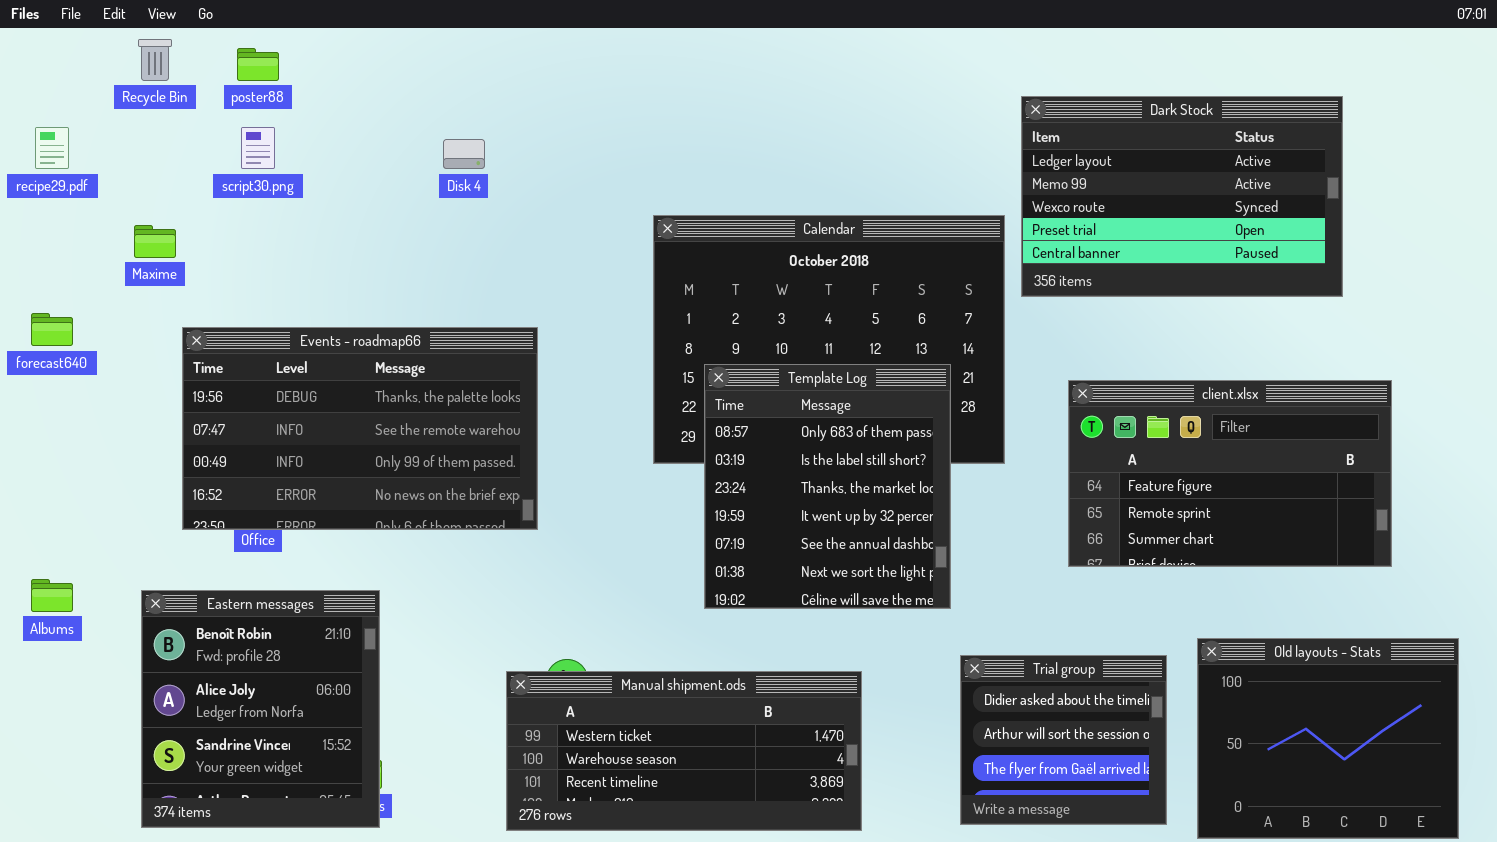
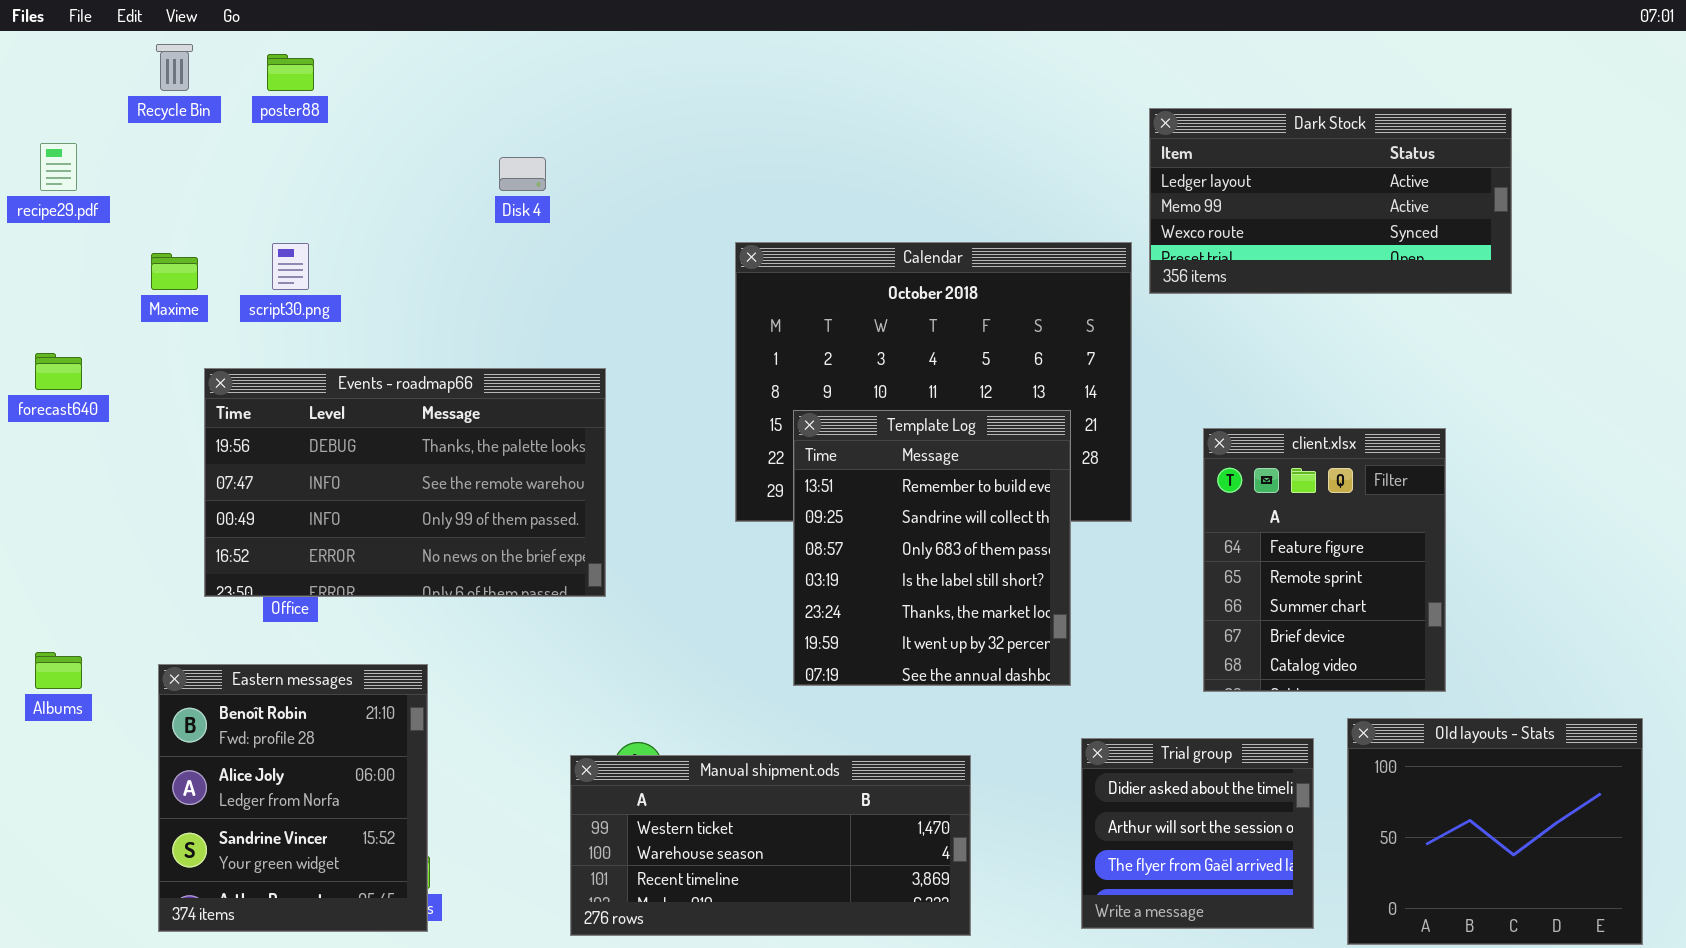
Dark Stock: [1021,96,1343,297] -> [1149,108,1512,294], resized
script30.png: [241,127,275,169] -> [272,243,309,290], moved
Template Log: [704,364,951,609] -> [793,410,1071,686], scrolled up 2 rows
client.xlsx: [1068,380,1392,567] -> [1203,428,1446,692], resized

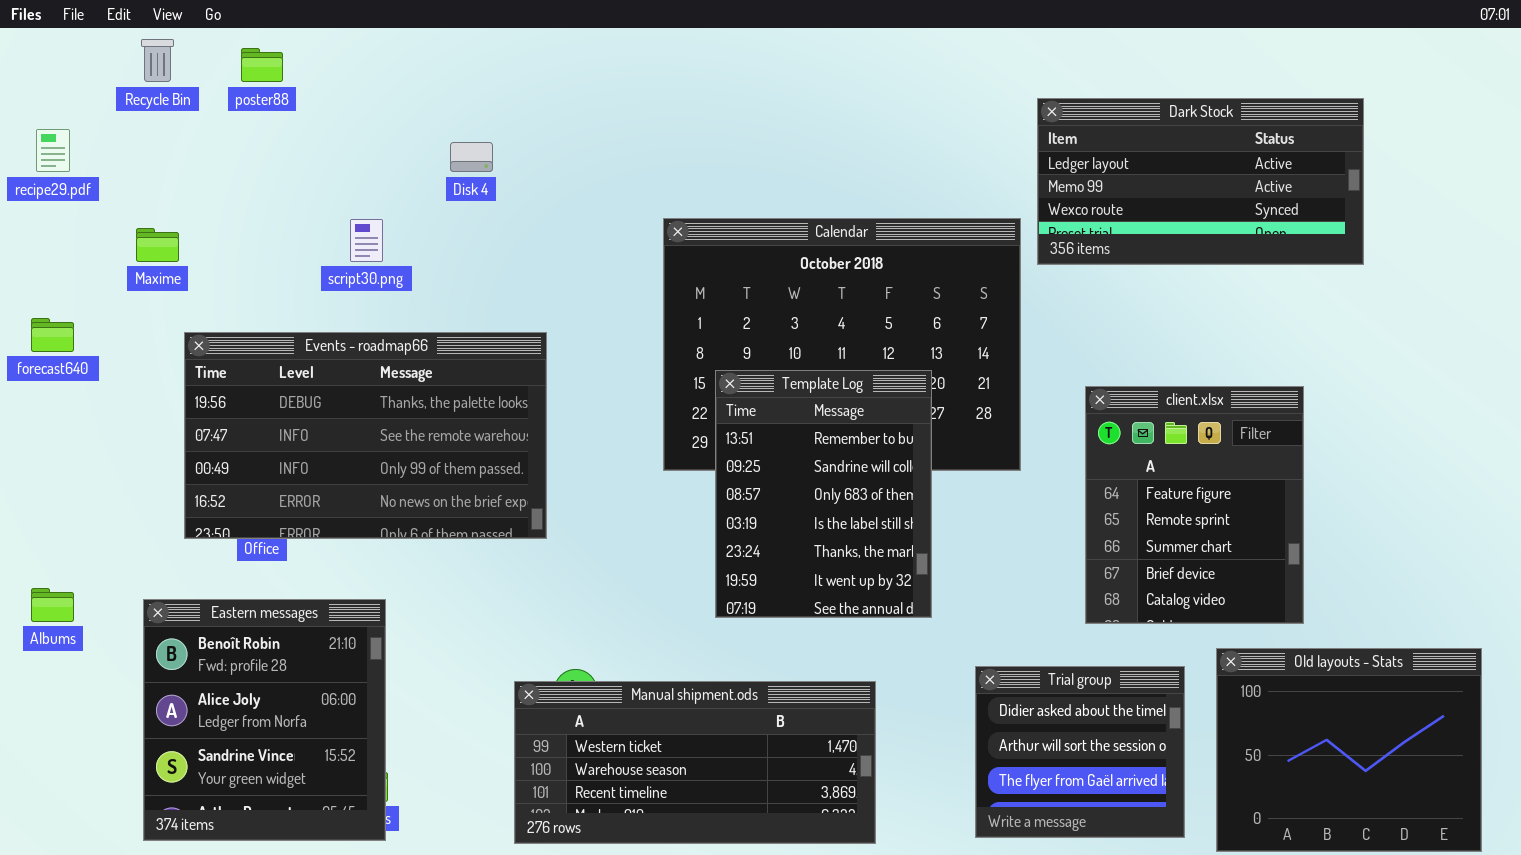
script30.png: [272,243,309,290] -> [350,219,383,262], moved
Template Log: [793,410,1071,686] -> [715,370,932,618], resized

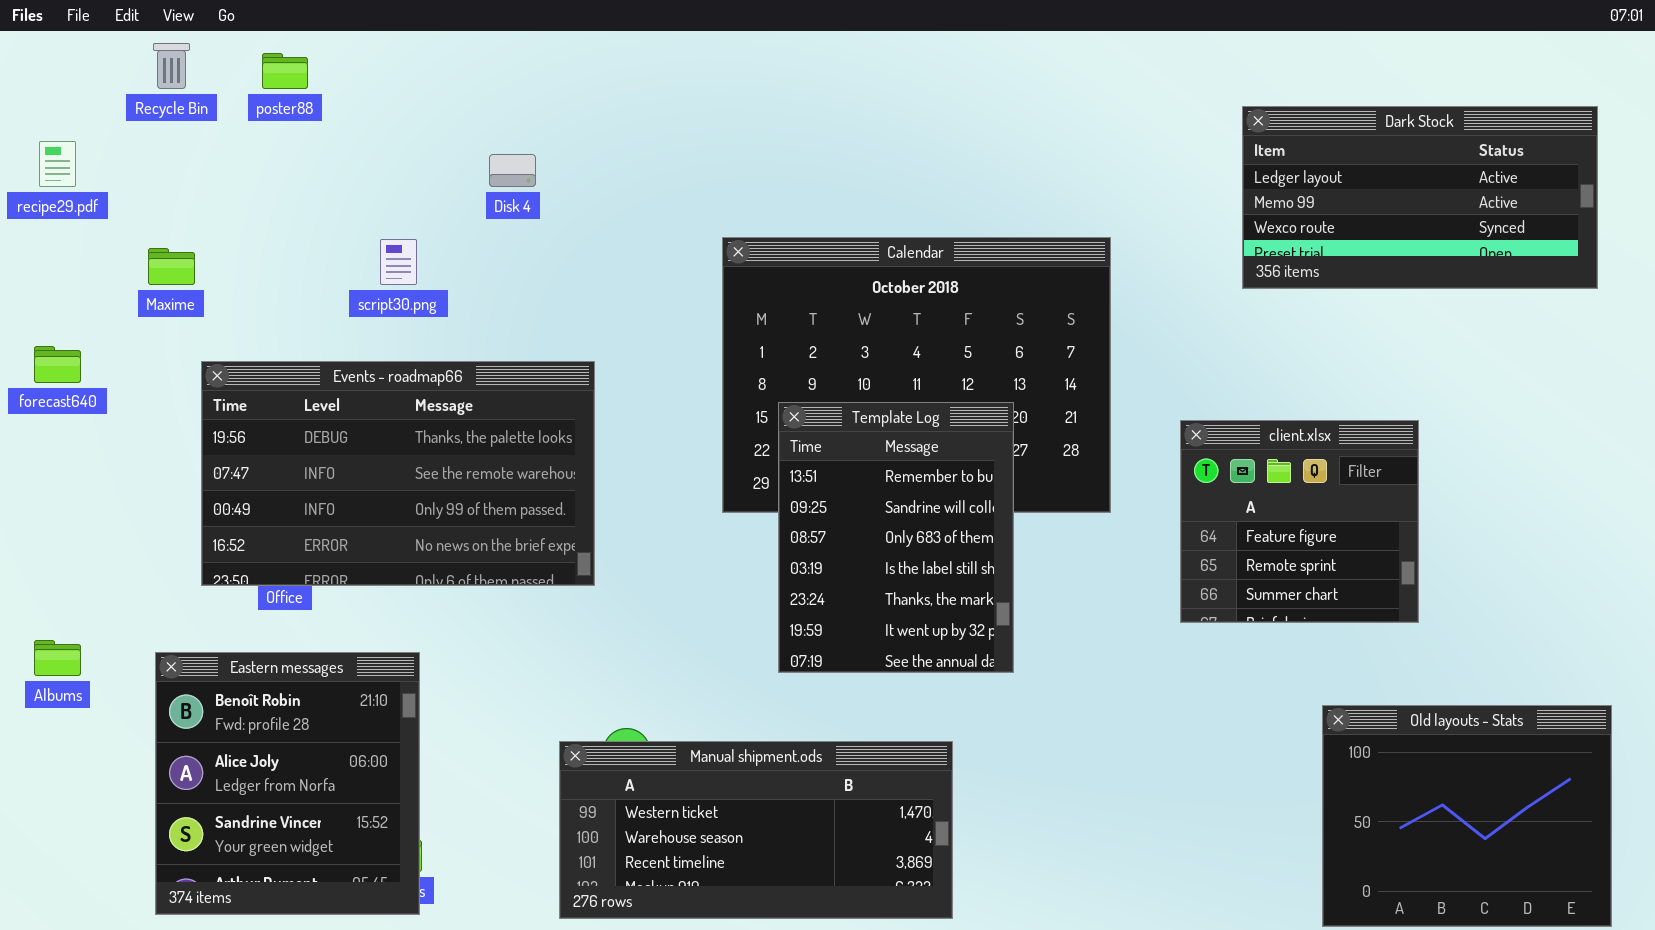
Dark Stock: [1037,98,1364,265] -> [1242,106,1598,289], moved
client.xlsx: [1085,386,1304,624] -> [1180,420,1419,623], resized
Trial group: [975,666,1185,838] -> none, closed

